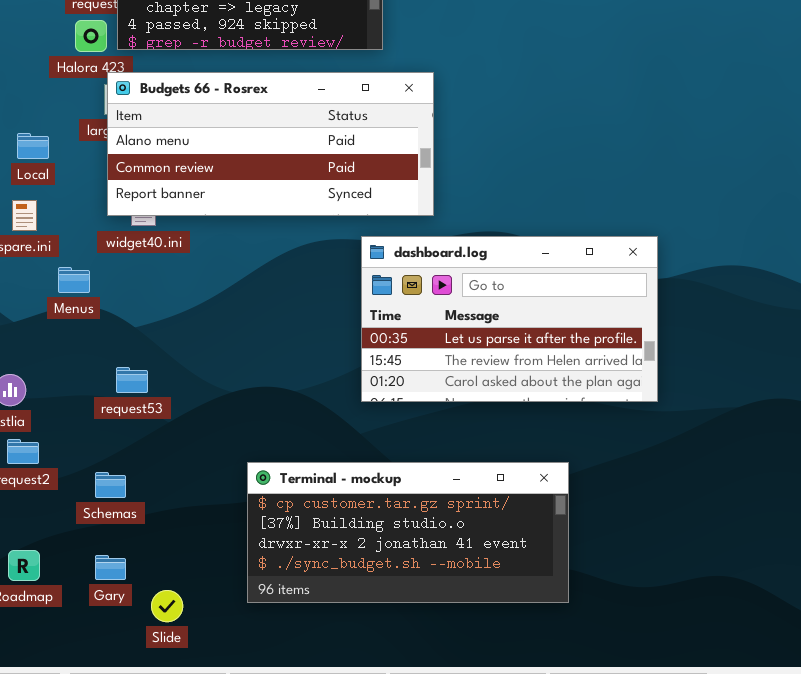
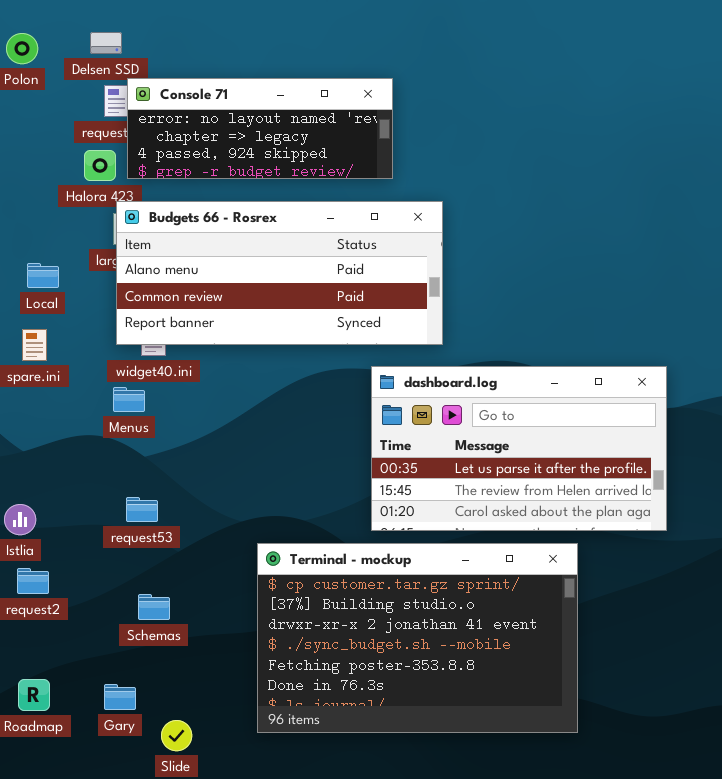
Menus: [58,267,90,293] -> [113,387,145,412], moved
Terminal - mockup: [247,462,569,603] -> [257,543,578,733], resized
Schemas: [95,472,126,498] -> [138,594,170,620], moved

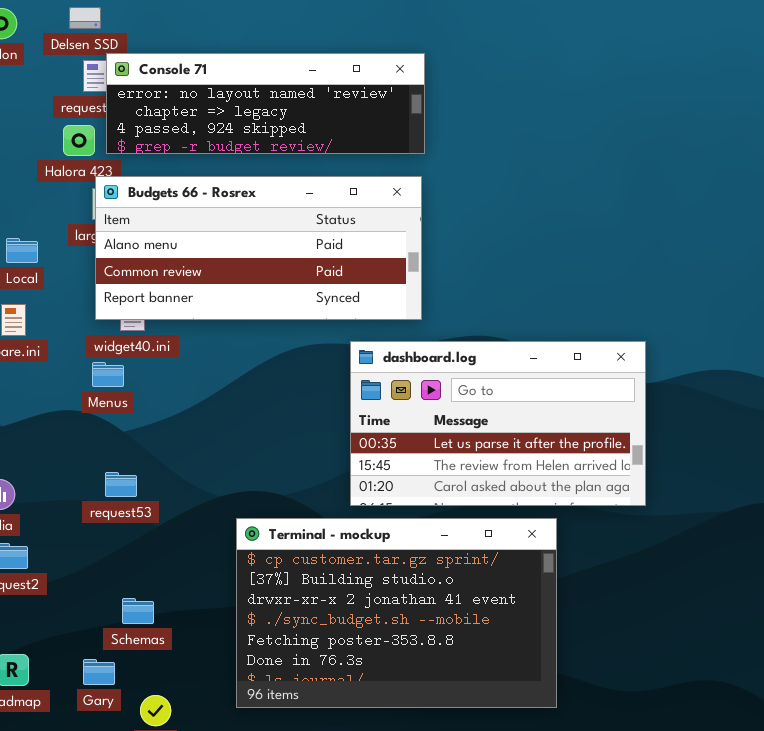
Console 71: [127,78,393,179] -> [106,53,425,154], resized
Schemas: [138,594,170,620] -> [122,598,154,624], moved

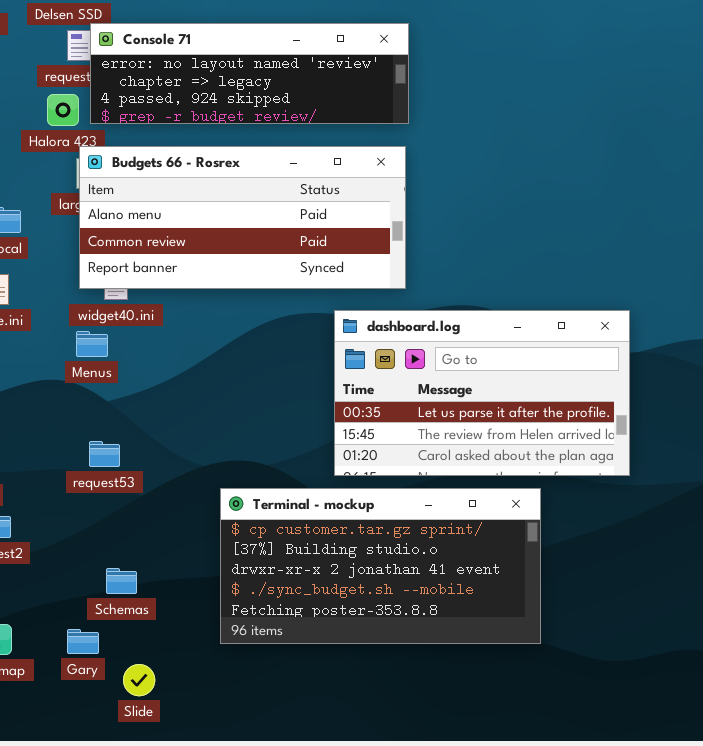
Terminal - mockup: [236,518,557,708] -> [220,488,541,644], resized

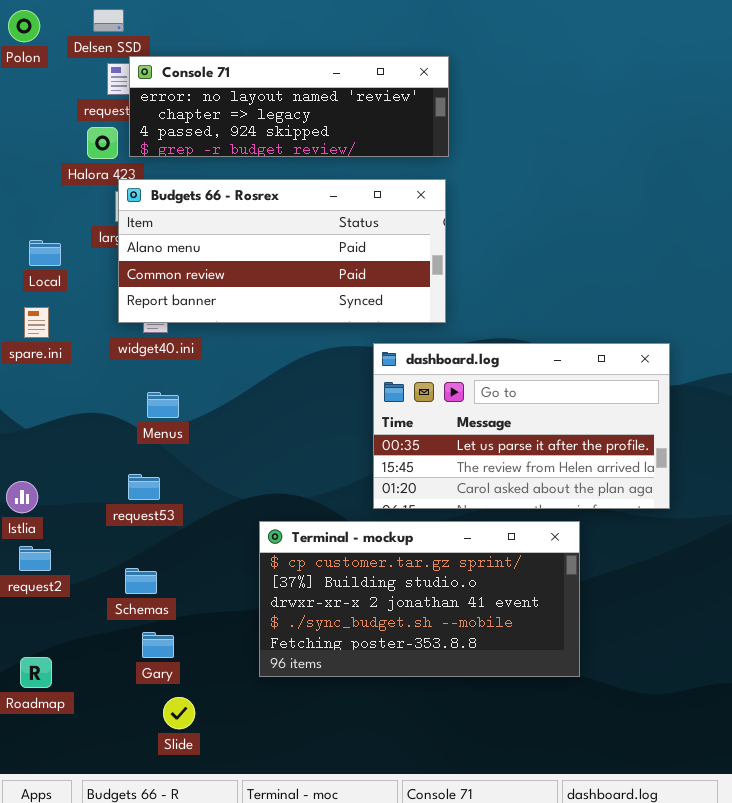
Menus: [76,331,108,357] -> [147,392,179,418], moved
Schemas: [106,568,137,594] -> [125,568,157,594], moved
Gary: [67,629,99,654] -> [142,632,174,658], moved

